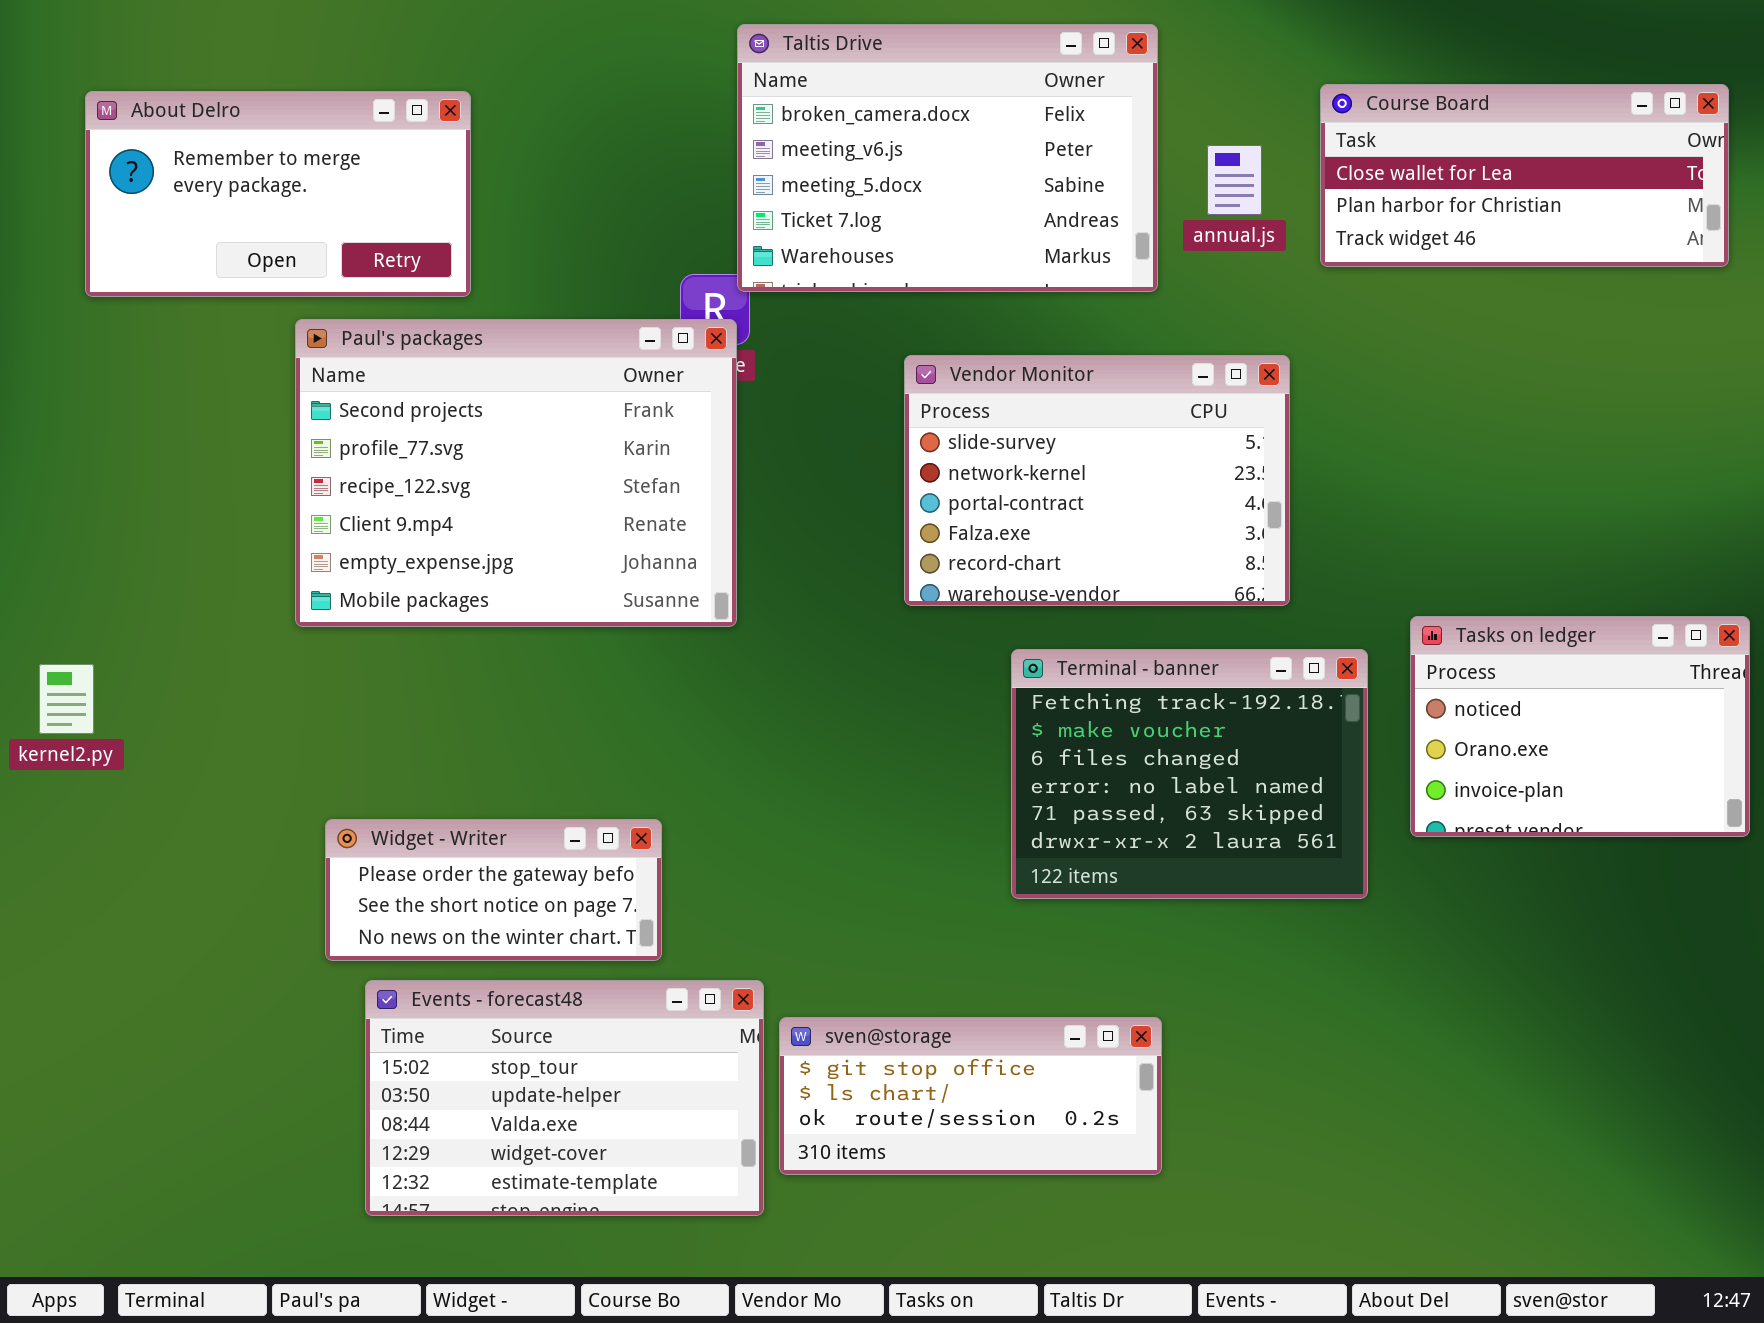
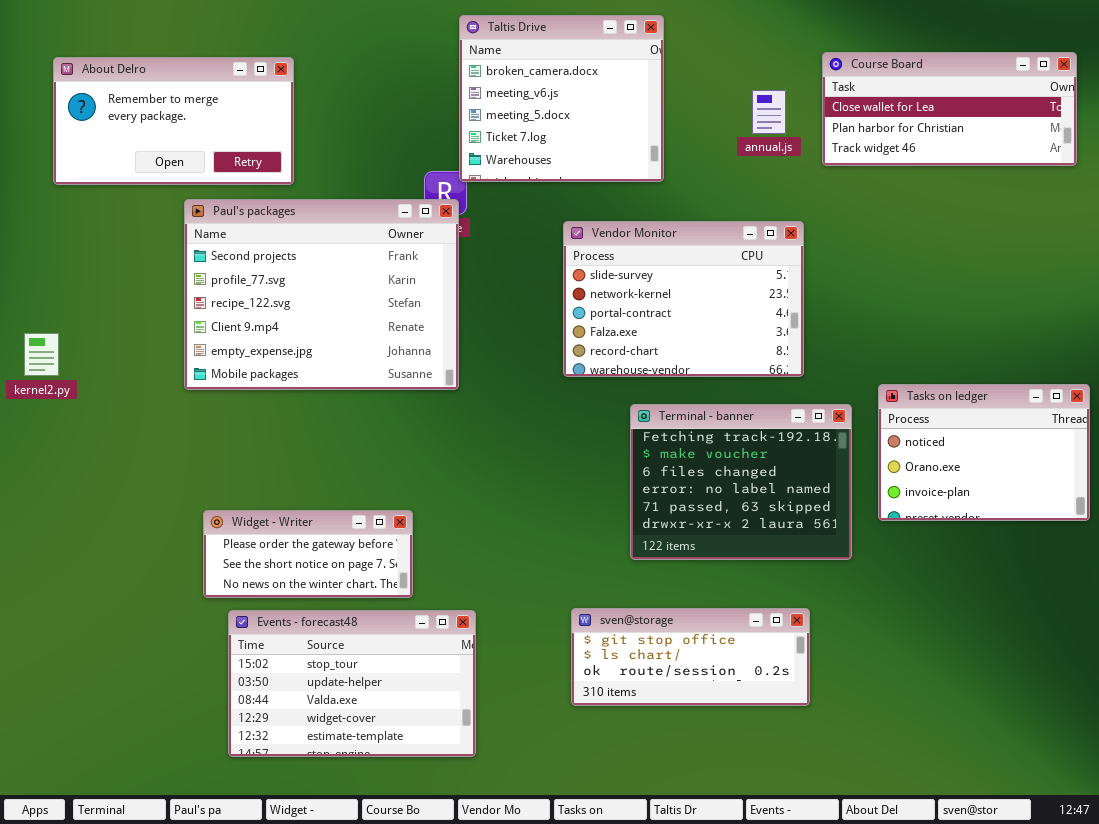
Taltis Drive: [737,24,1158,292] -> [459,15,664,182], resized
kernel2.py: [39,664,94,734] -> [24,333,59,376], moved
sven@storage: [779,1017,1162,1175] -> [571,608,810,706], moved

